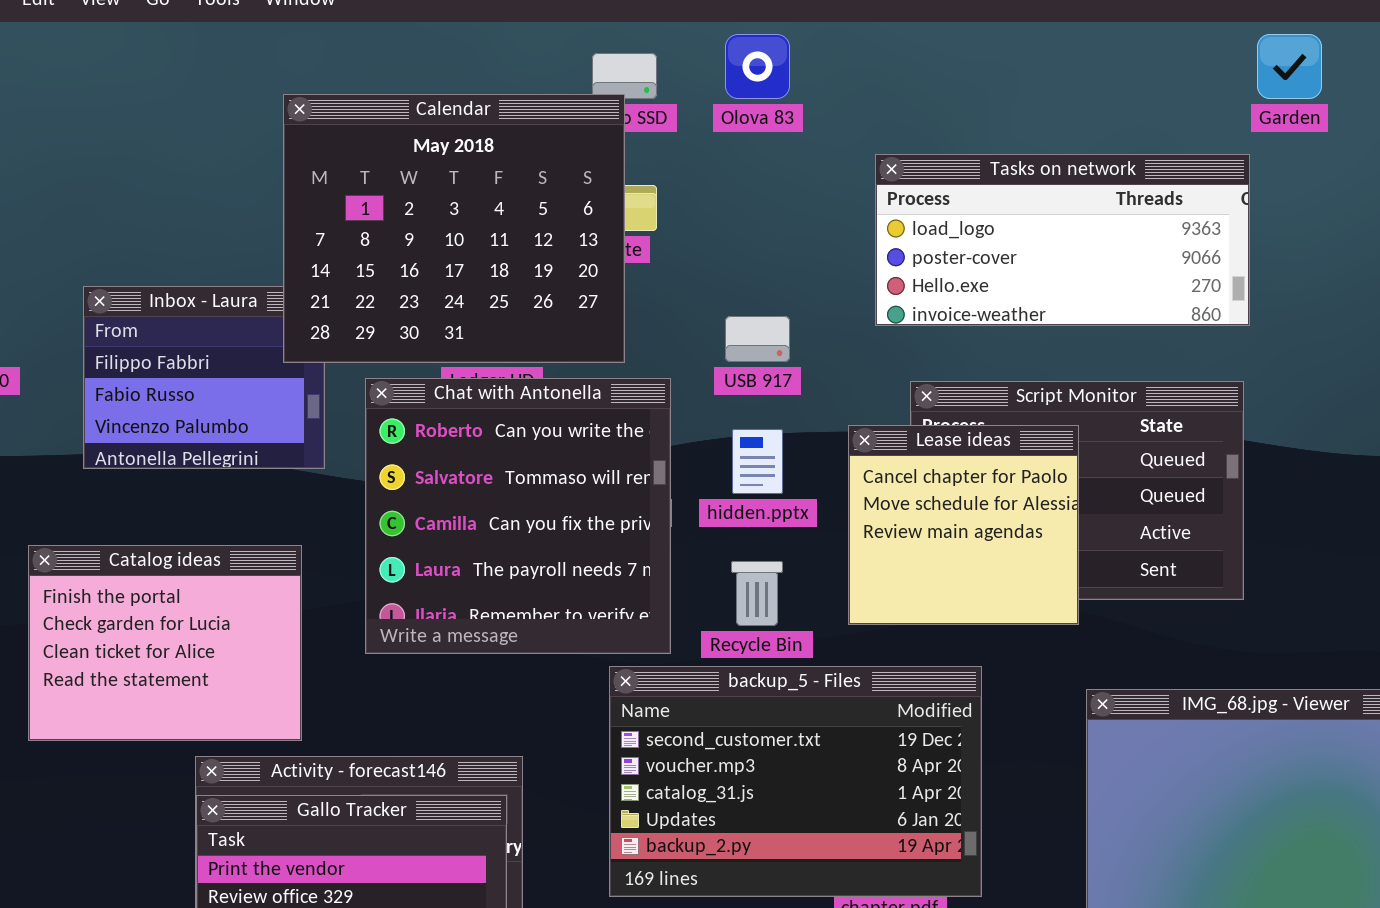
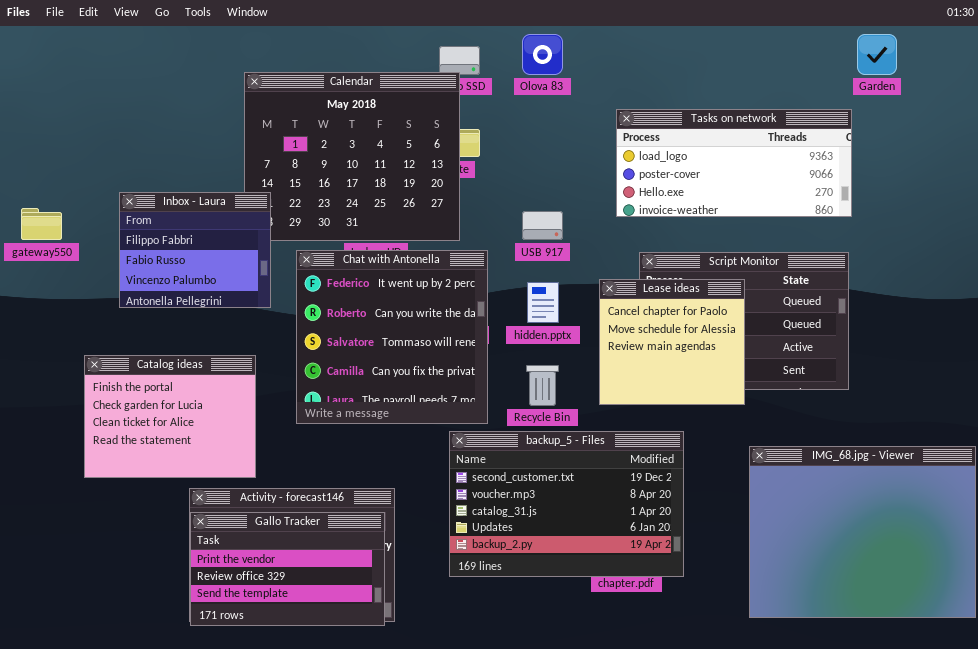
Inbox - Laura: [83,286,325,469] -> [119,192,271,308], raised
Chat with Antonella: [365,378,671,654] -> [296,250,488,424], scrolled up 1 row

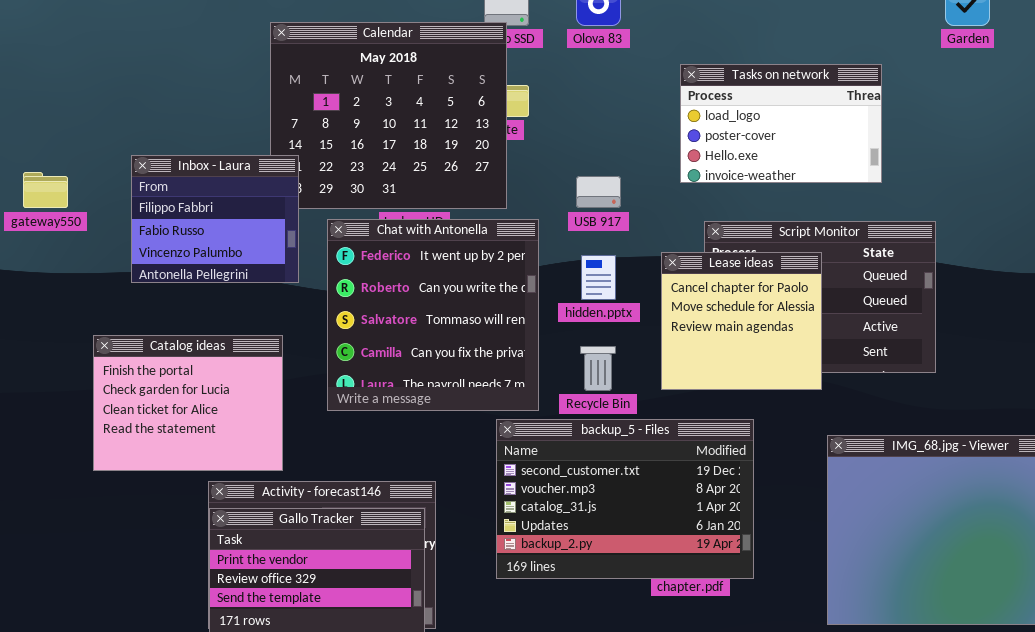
Tasks on network: [616,109,852,217] -> [680,64,882,183], resized

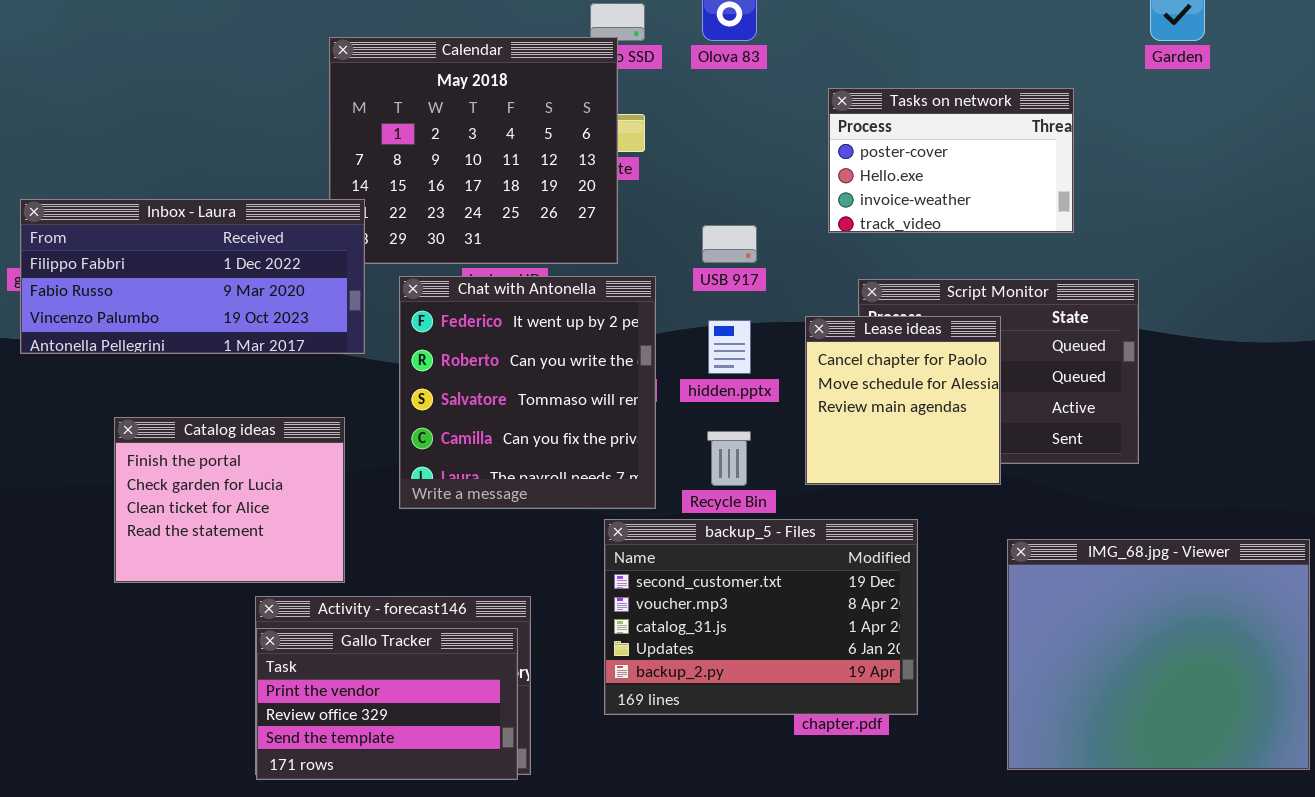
Tasks on network: [680,64,882,183] -> [828,88,1074,233], scrolled down 1 row
Inbox - Laura: [131,155,299,283] -> [20,199,365,354], resized

